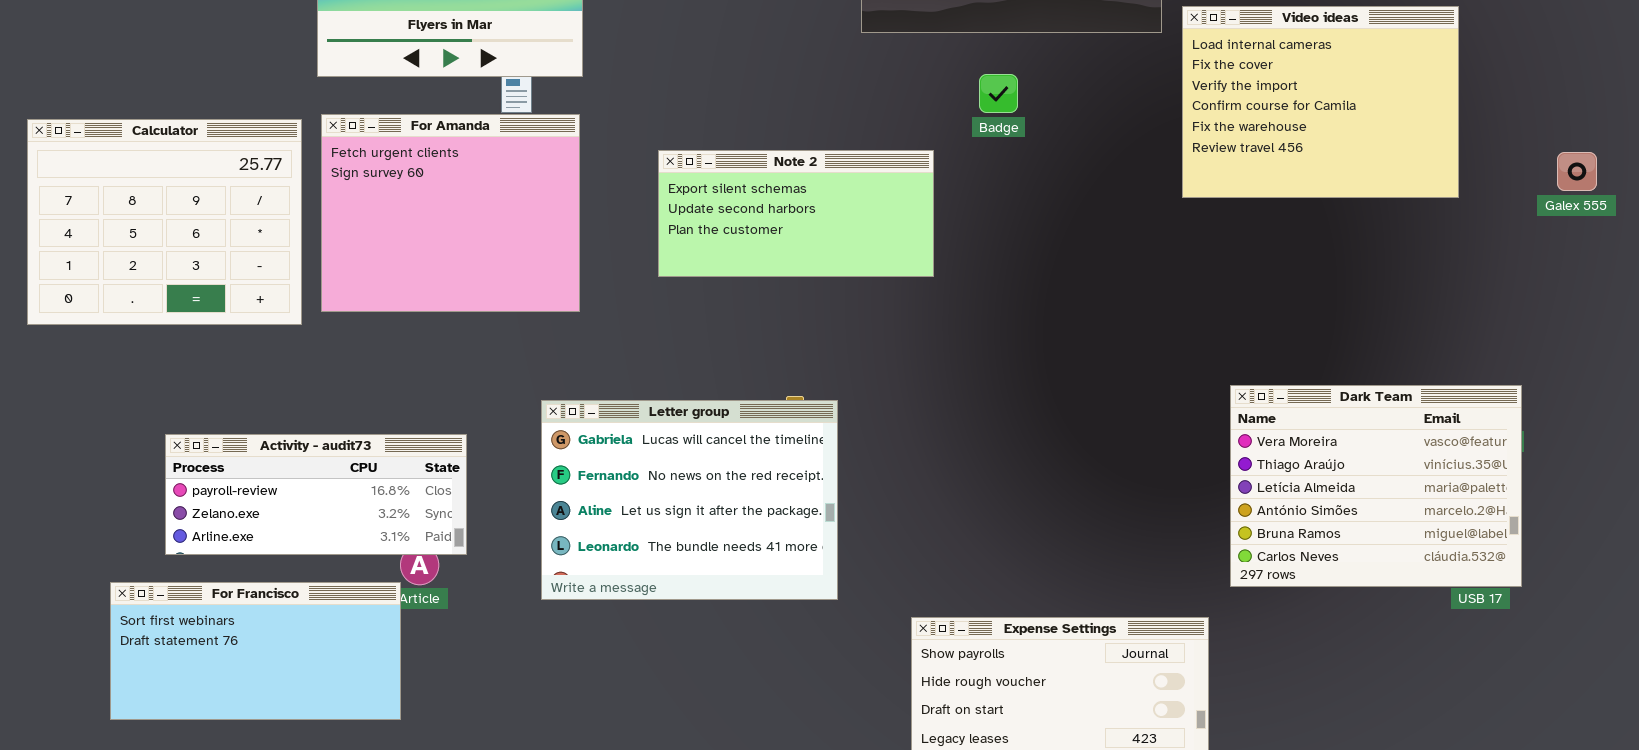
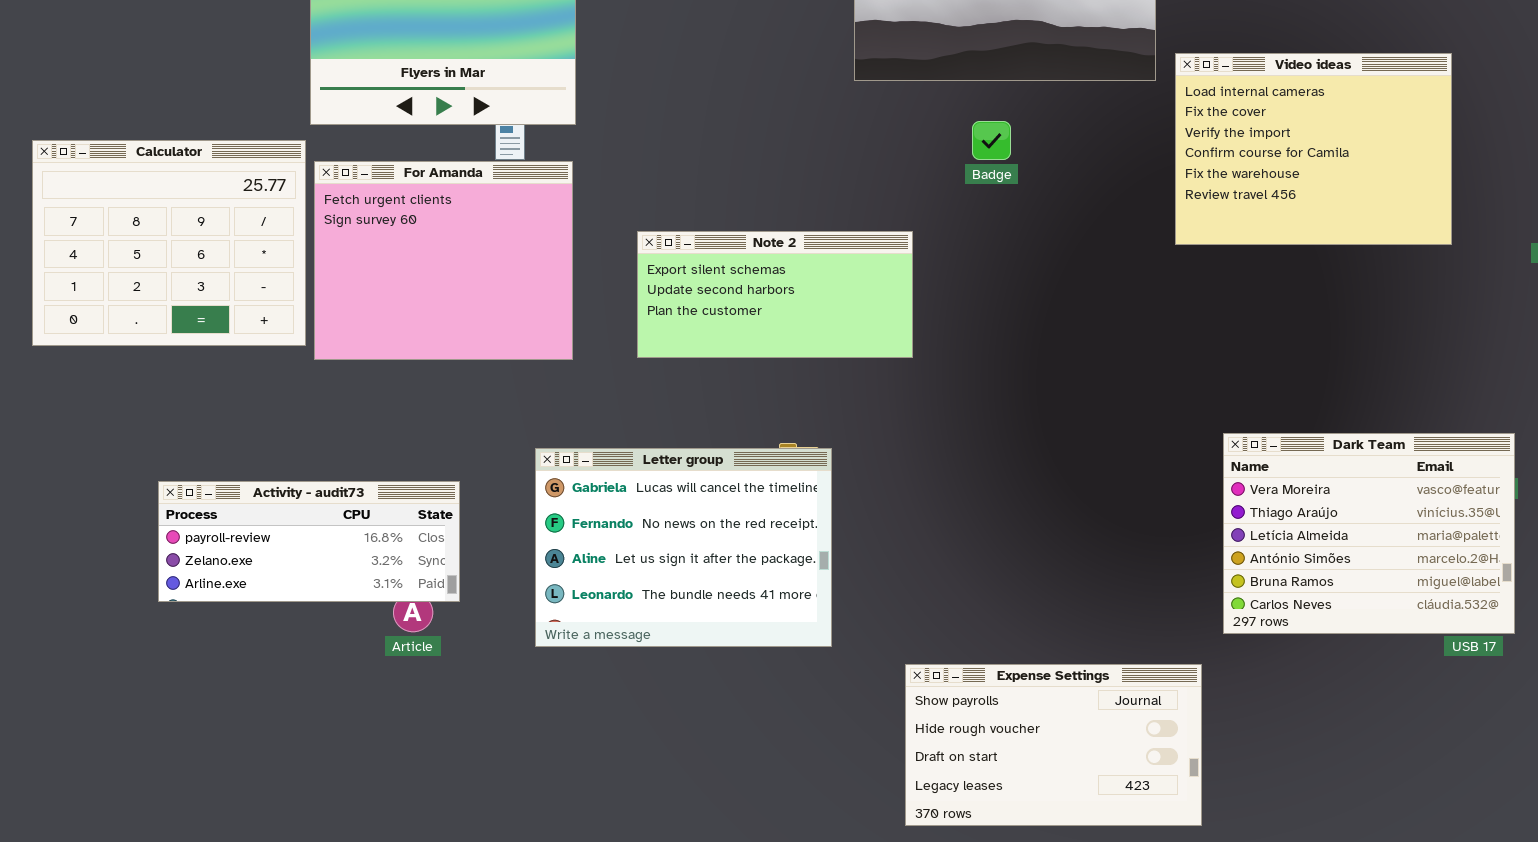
Calculator: [27,119,302,325] -> [32,140,306,346], moved
Note 2: [658,150,934,277] -> [637,231,913,358], moved
For Francisco: [110,582,401,720] -> none, closed

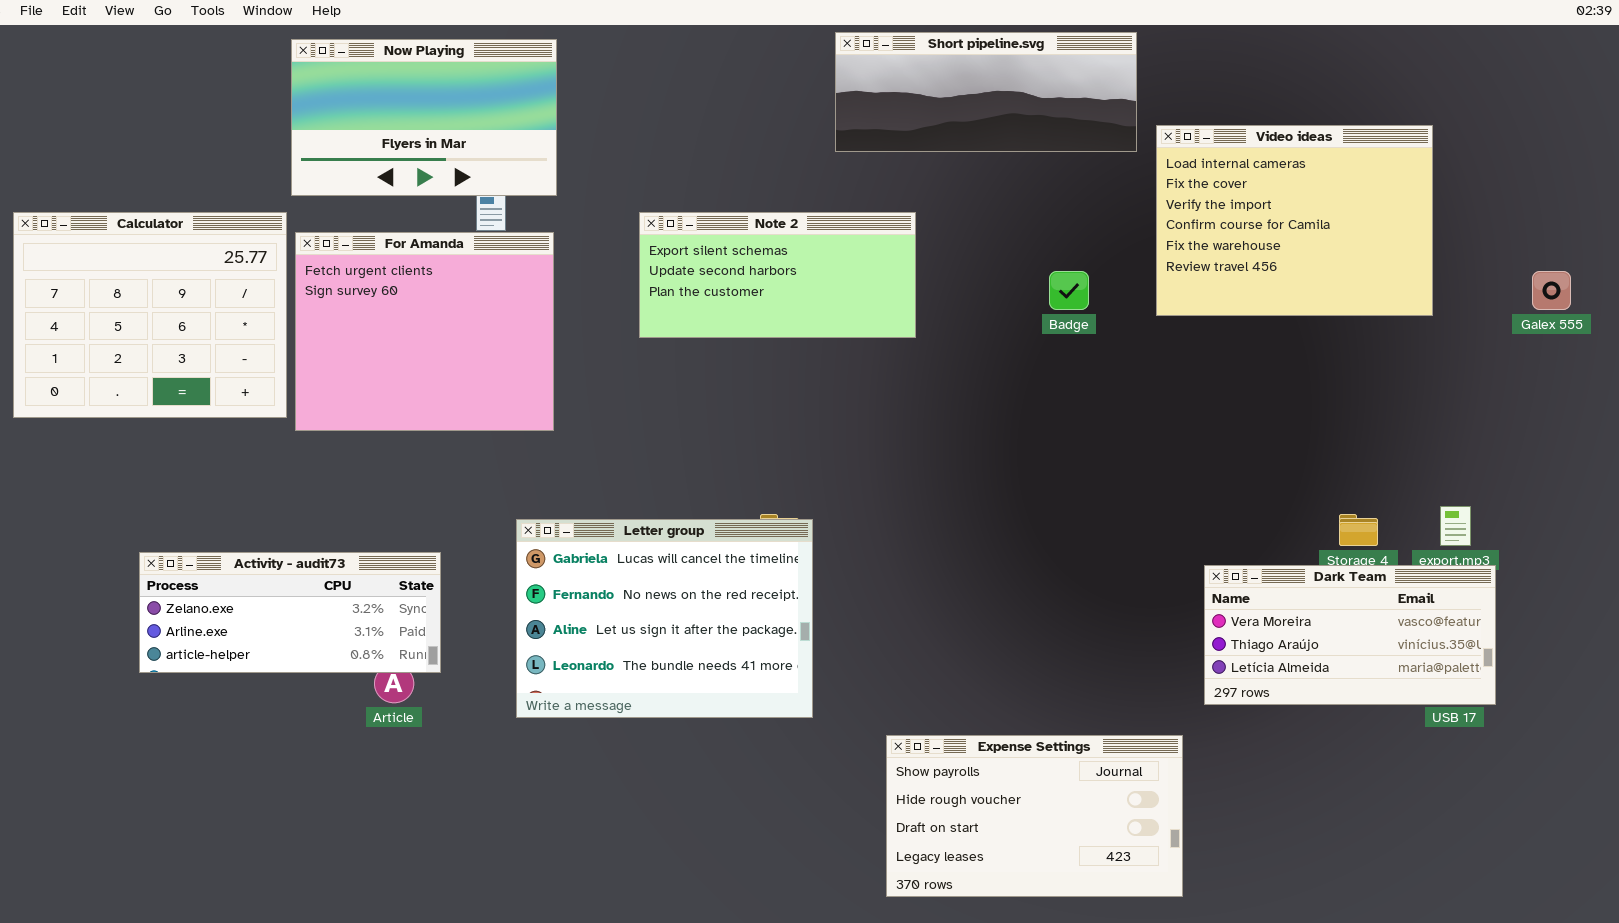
Badge: [972,121,1011,160] -> [1049,271,1089,310], moved
Note 2: [637,231,913,358] -> [639,212,916,338], moved
Dark Team: [1223,433,1515,634] -> [1204,565,1496,705], resized
Activity - audit73: [158,481,460,602] -> [139,552,441,673], scrolled down 1 row

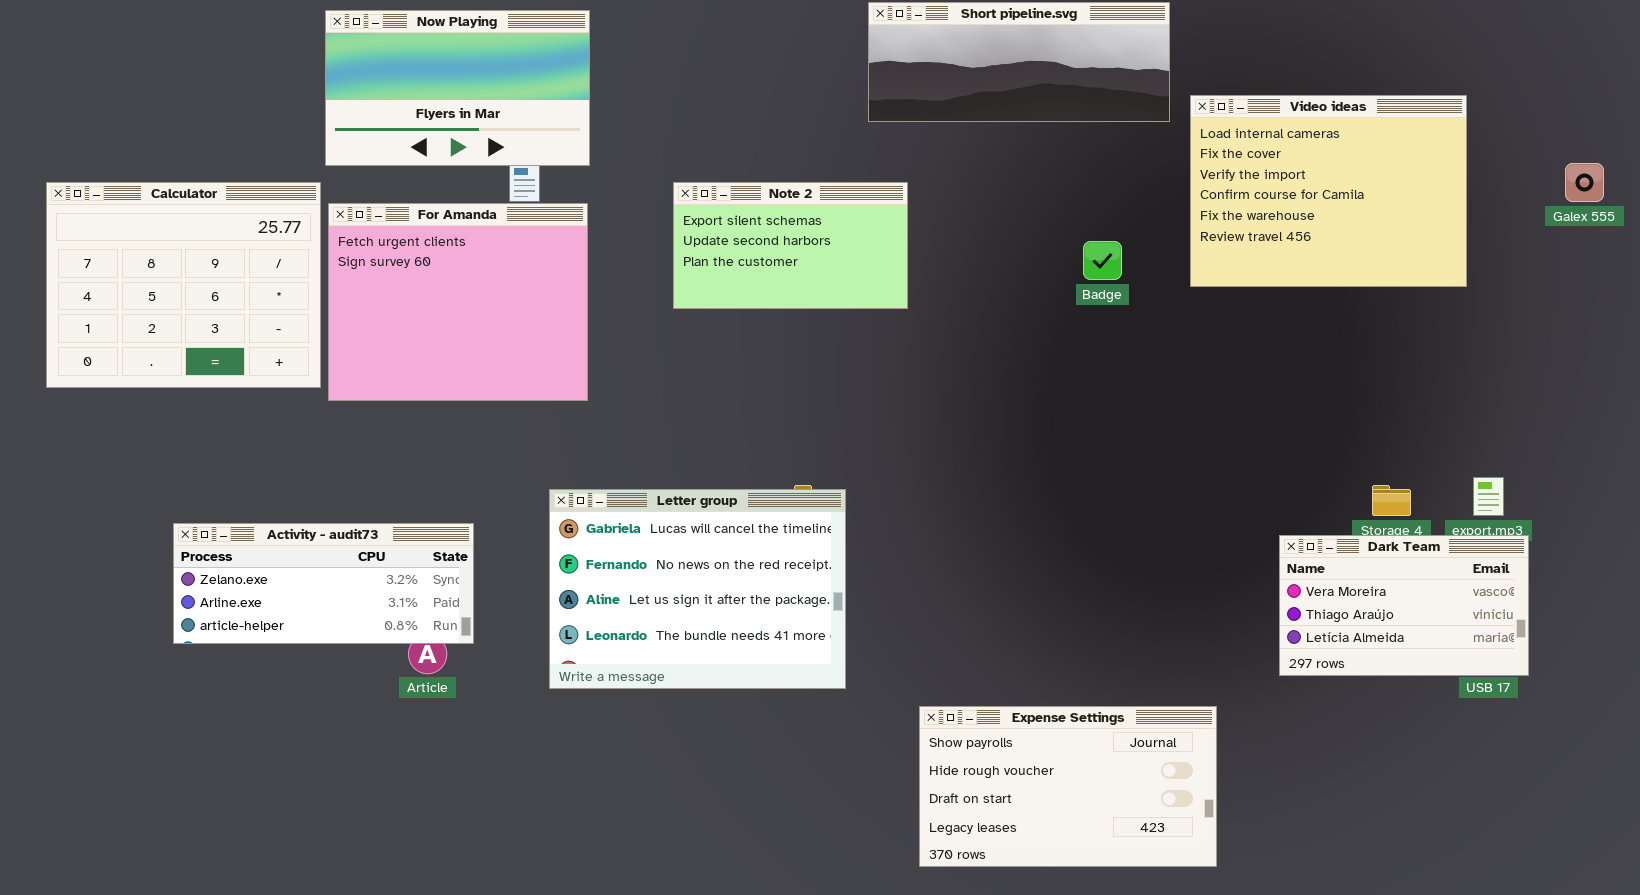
Note 2: [639,212,916,338] -> [673,182,908,309], resized
Galex 555: [1532,271,1571,310] -> [1565,163,1604,202], moved
Dark Team: [1204,565,1496,705] -> [1279,535,1529,676], resized

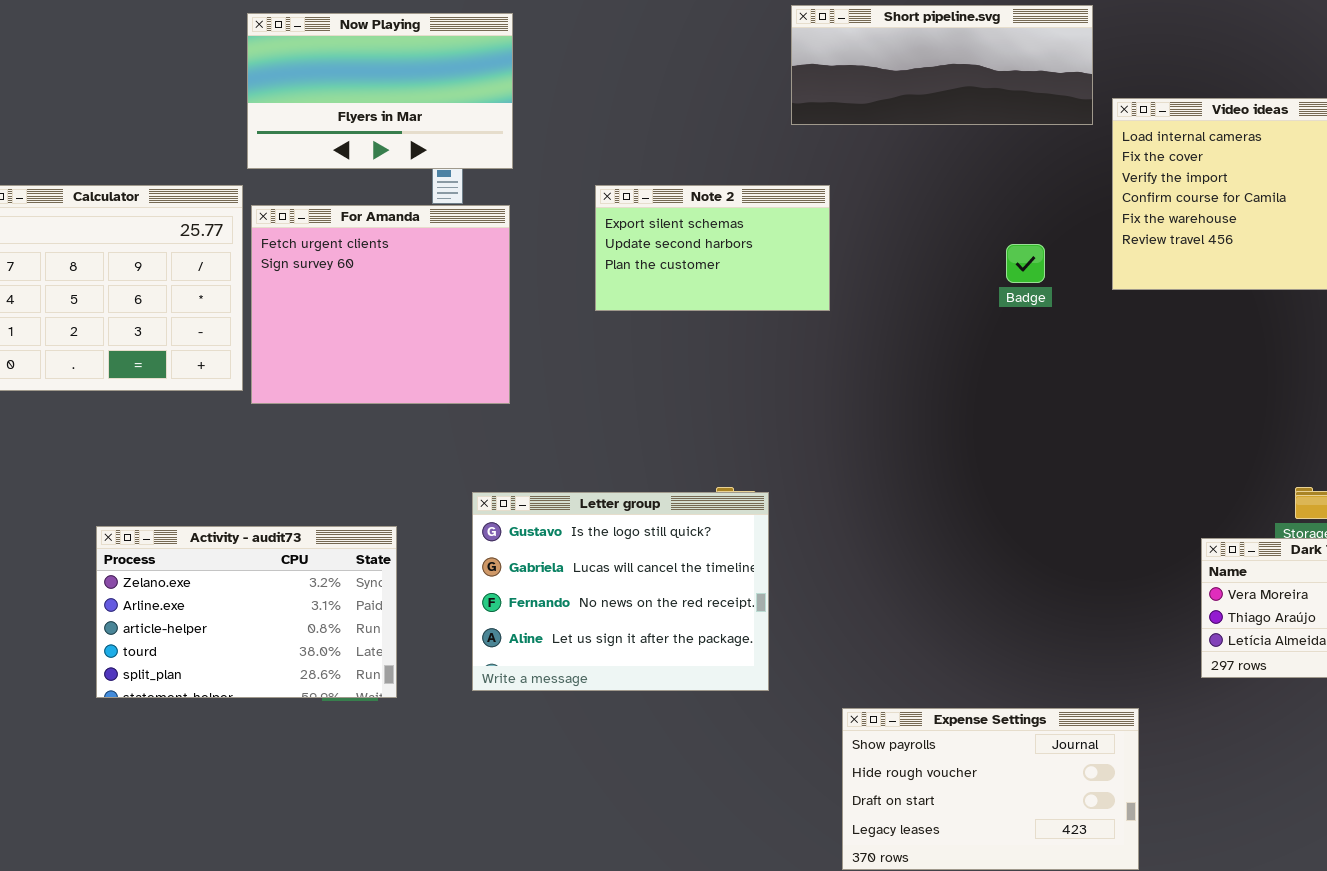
Letter group: [549,489,846,689] -> [472,492,769,691], scrolled up 1 row
Activity - audit73: [173,523,474,644] -> [96,526,397,698], resized

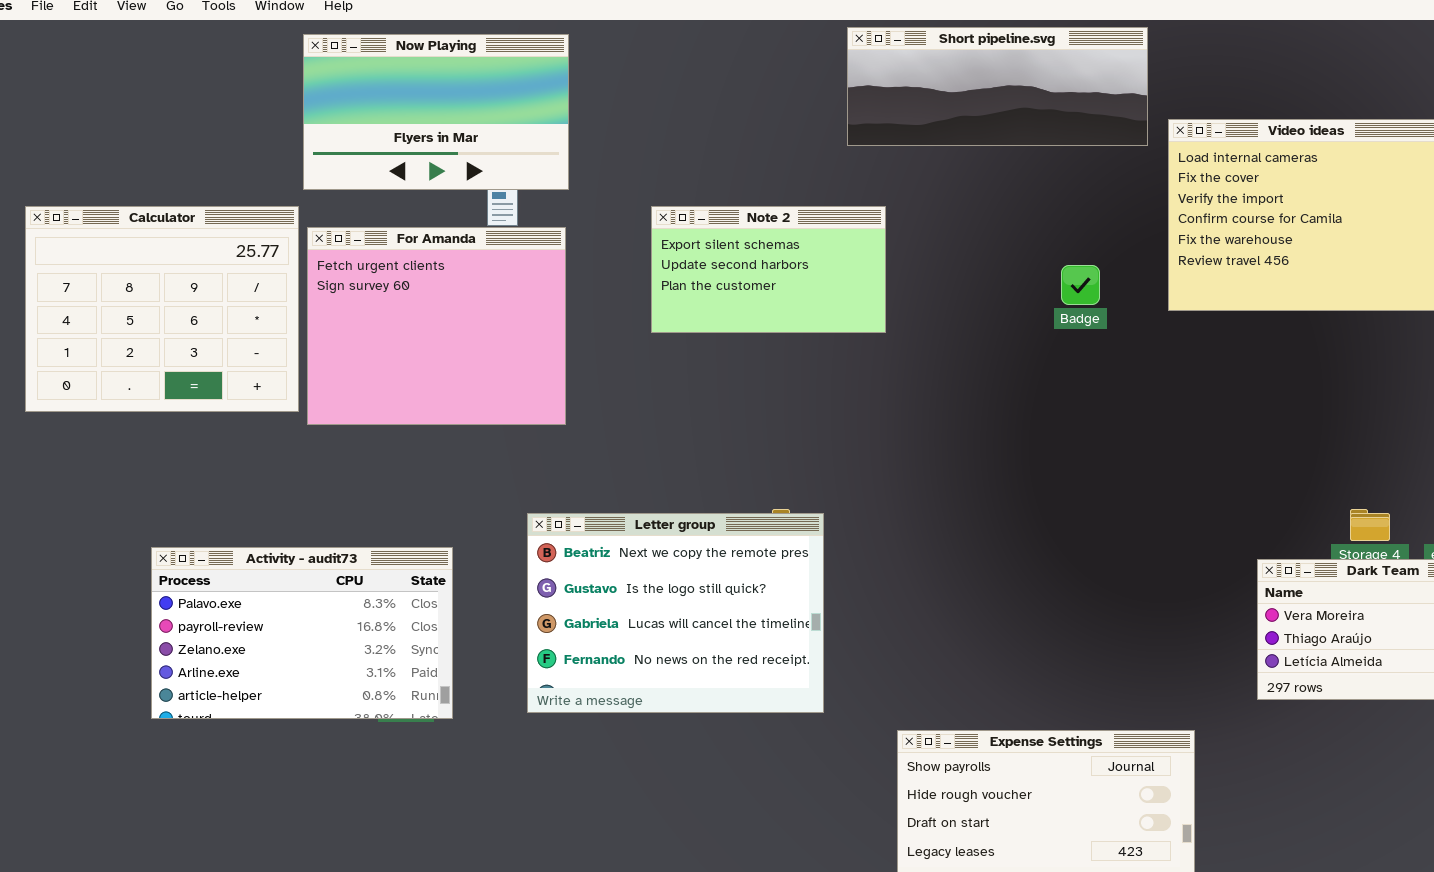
Letter group: [472,492,769,691] -> [527,513,824,713], scrolled up 1 row
Activity - audit73: [96,526,397,698] -> [151,547,453,719], scrolled up 2 rows

